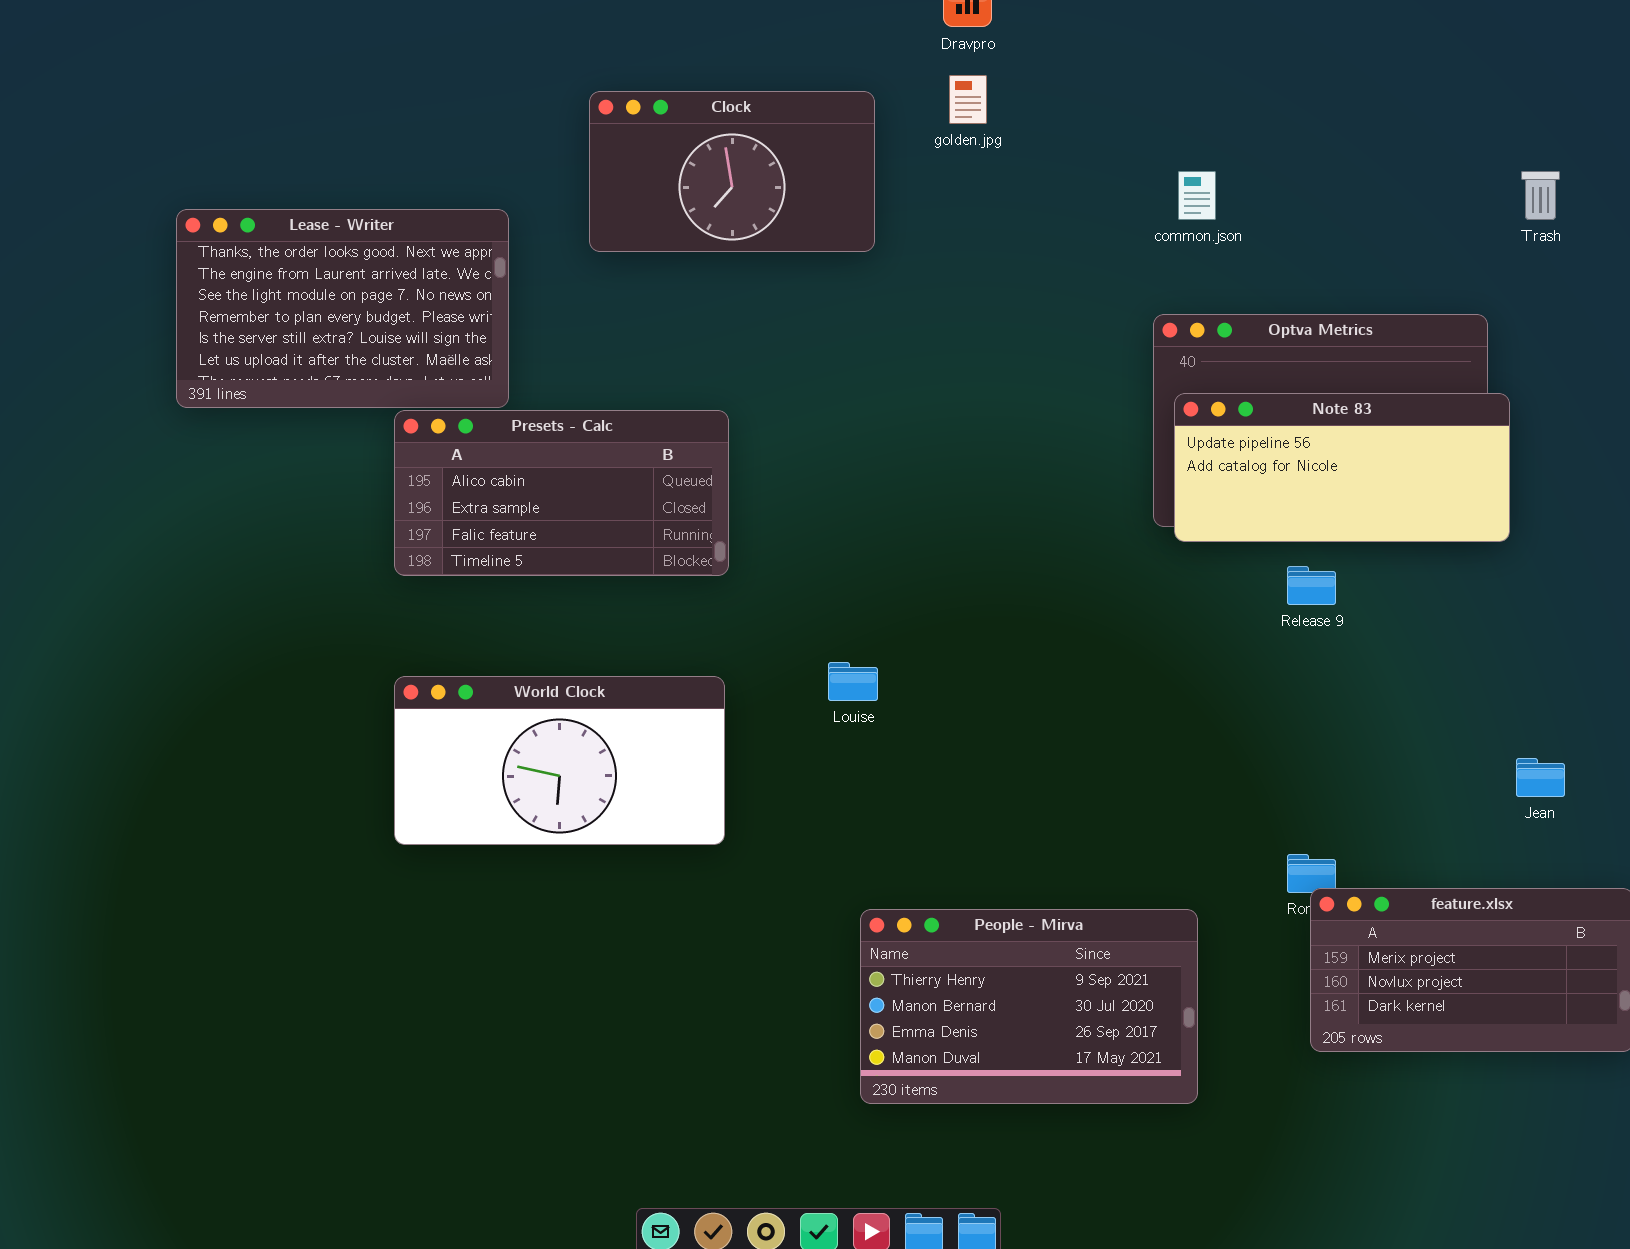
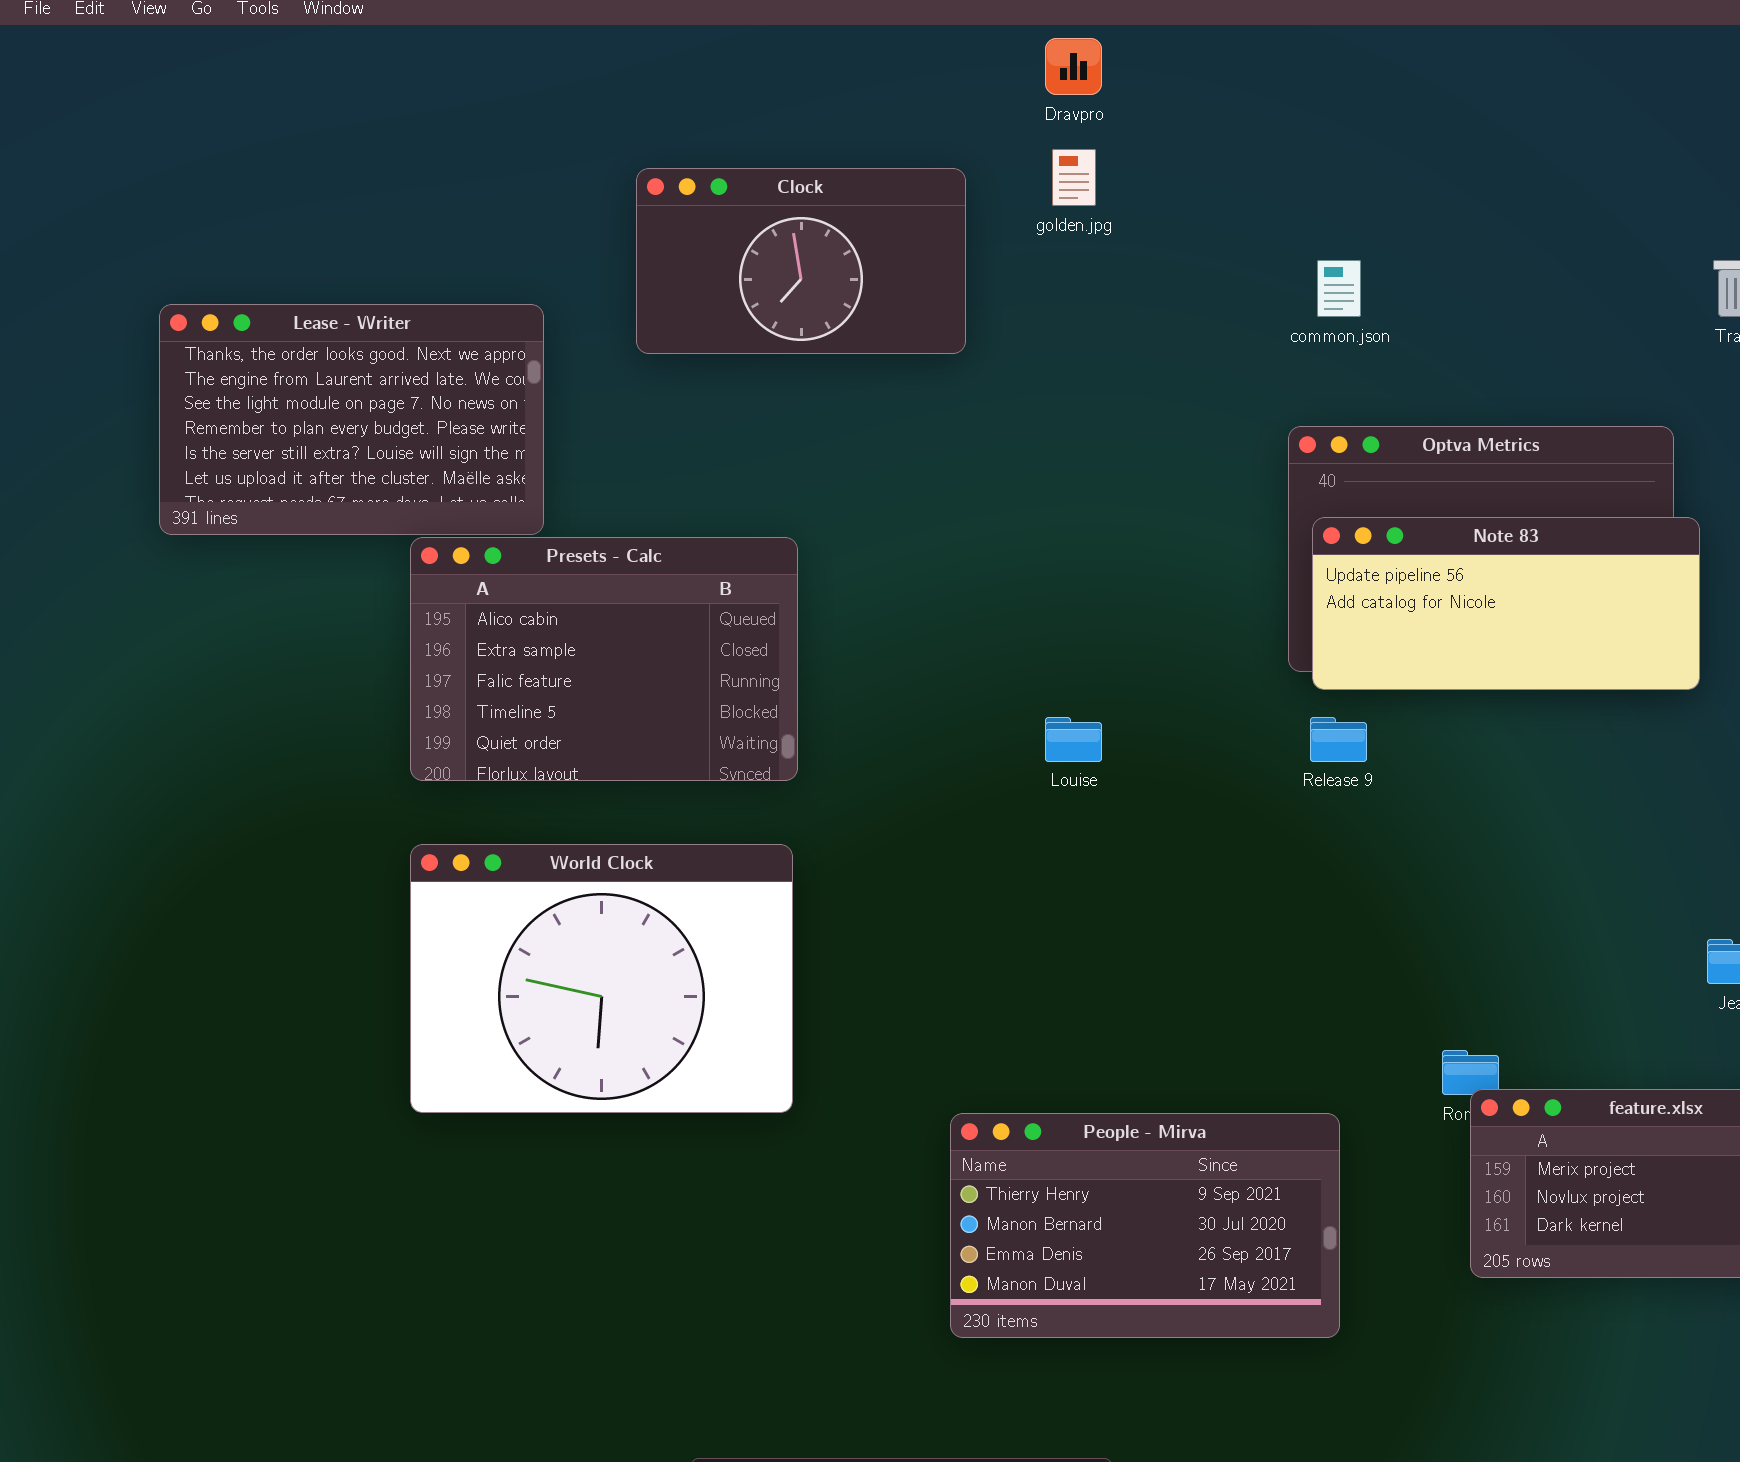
Presets - Calc: [394,410,729,576] -> [410,537,798,781], resized
Release 9: [1287,566,1336,605] -> [1310,717,1367,762], moved
Louise: [828,662,878,701] -> [1045,717,1102,762], moved
World Clock: [394,676,725,845] -> [410,844,793,1113], resized

